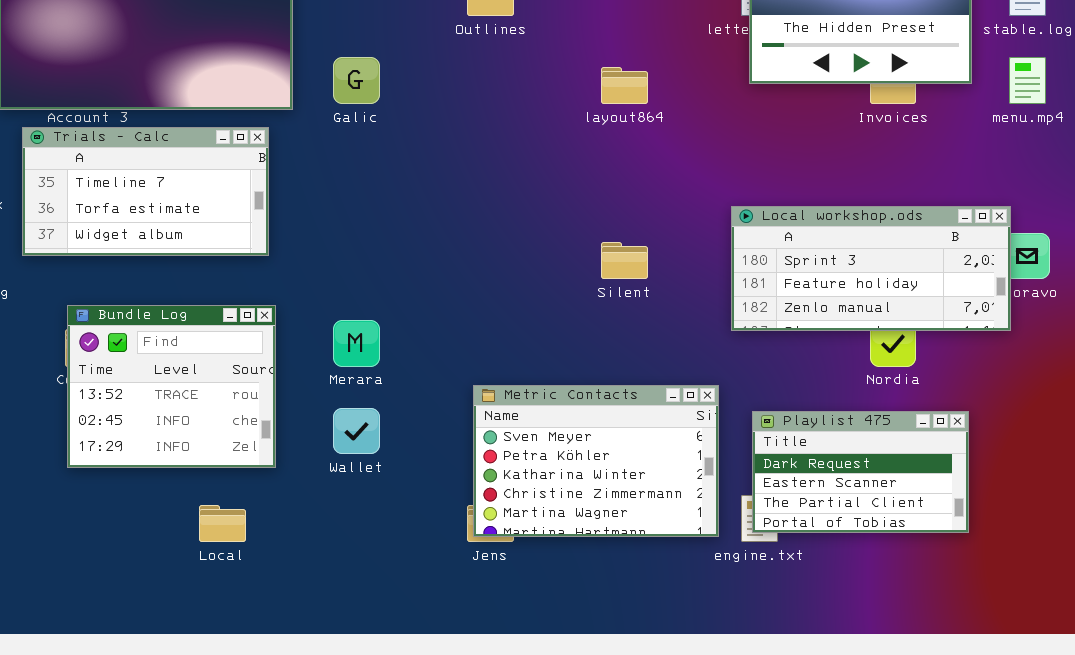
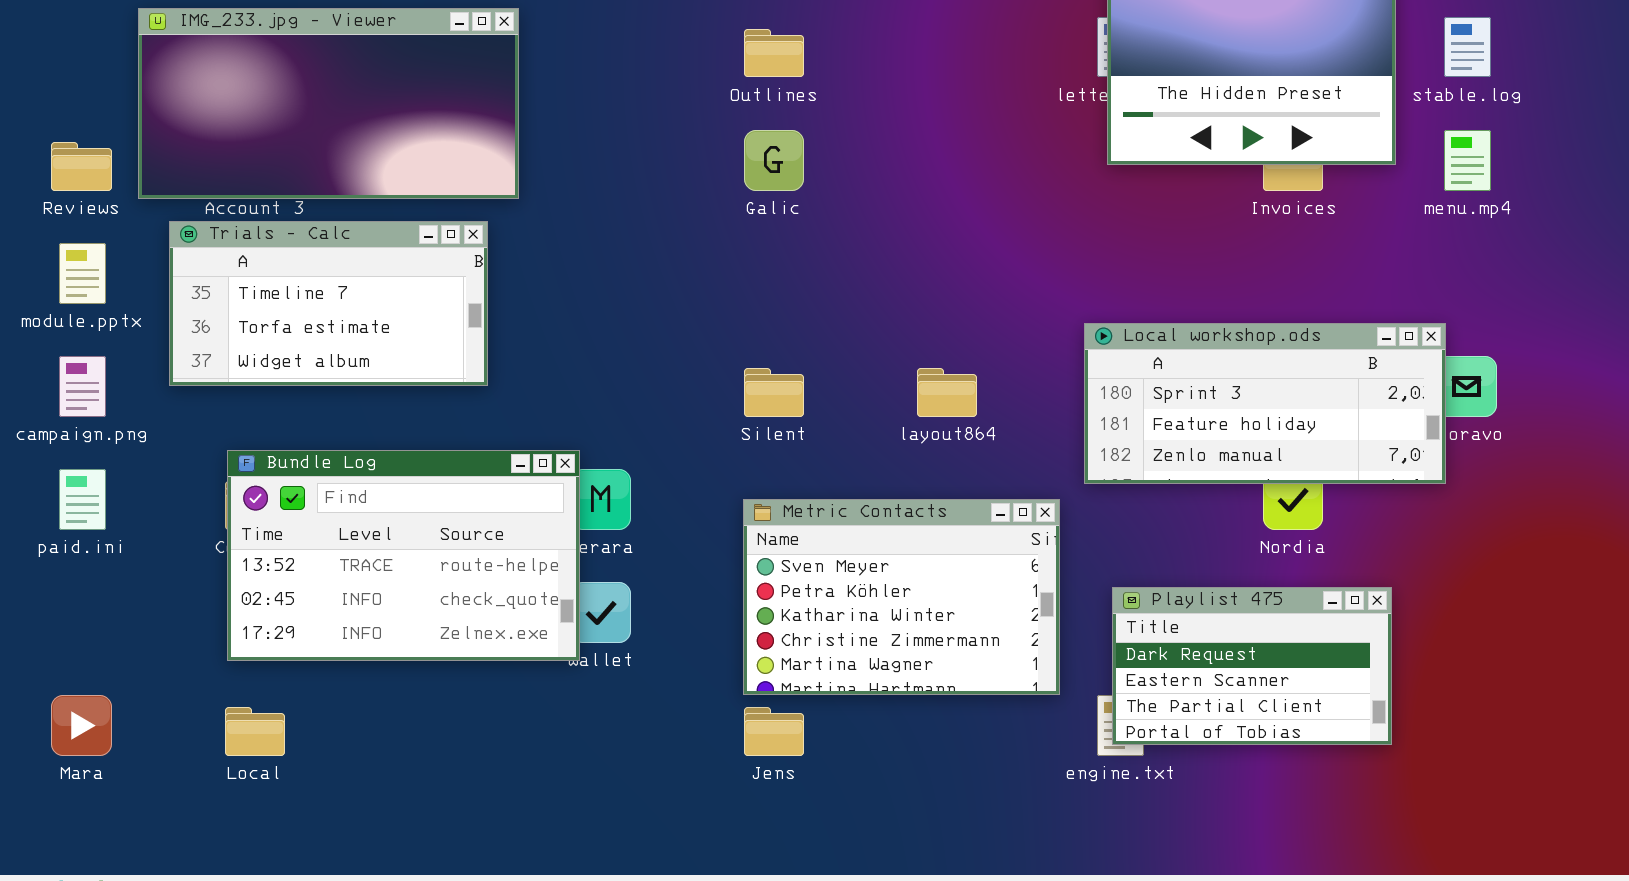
Galic: [333,57,380,104] -> [744,130,804,191], moved
layout864: [601,67,648,104] -> [917,368,977,417], moved
Silent: [601,242,648,279] -> [744,368,804,417], moved
Bundle Log: [67,305,276,468] -> [227,450,580,661], resized
Metric Contacts: [473,385,719,537] -> [743,499,1060,695], moved
Local: [199,505,246,542] -> [225,707,285,756], moved

